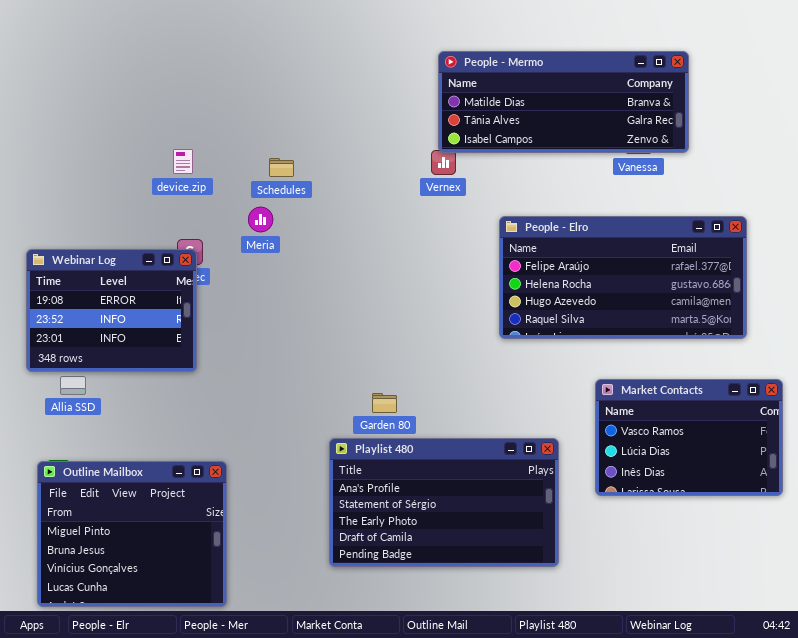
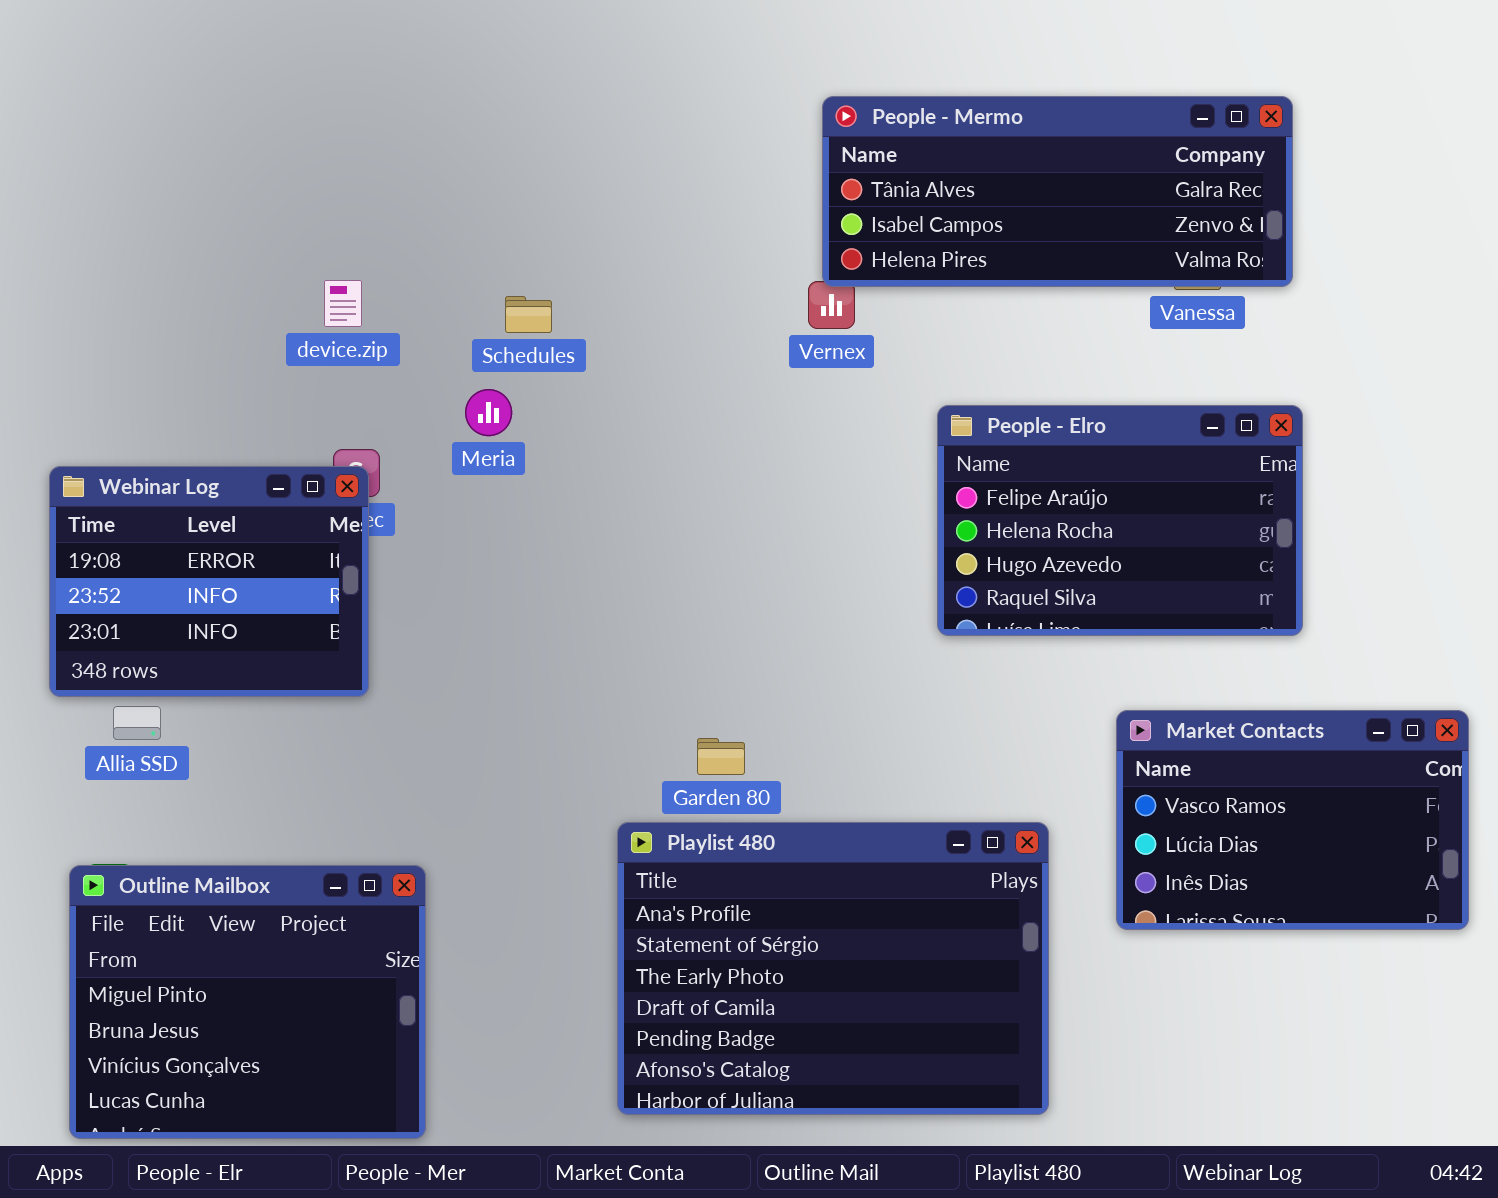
People - Mermo: [438,51,689,153] -> [822,96,1293,287], scrolled down 1 row
People - Elro: [499,216,747,339] -> [937,405,1303,636], resized
Playlist 480: [329,438,559,567] -> [617,822,1049,1115], resized

